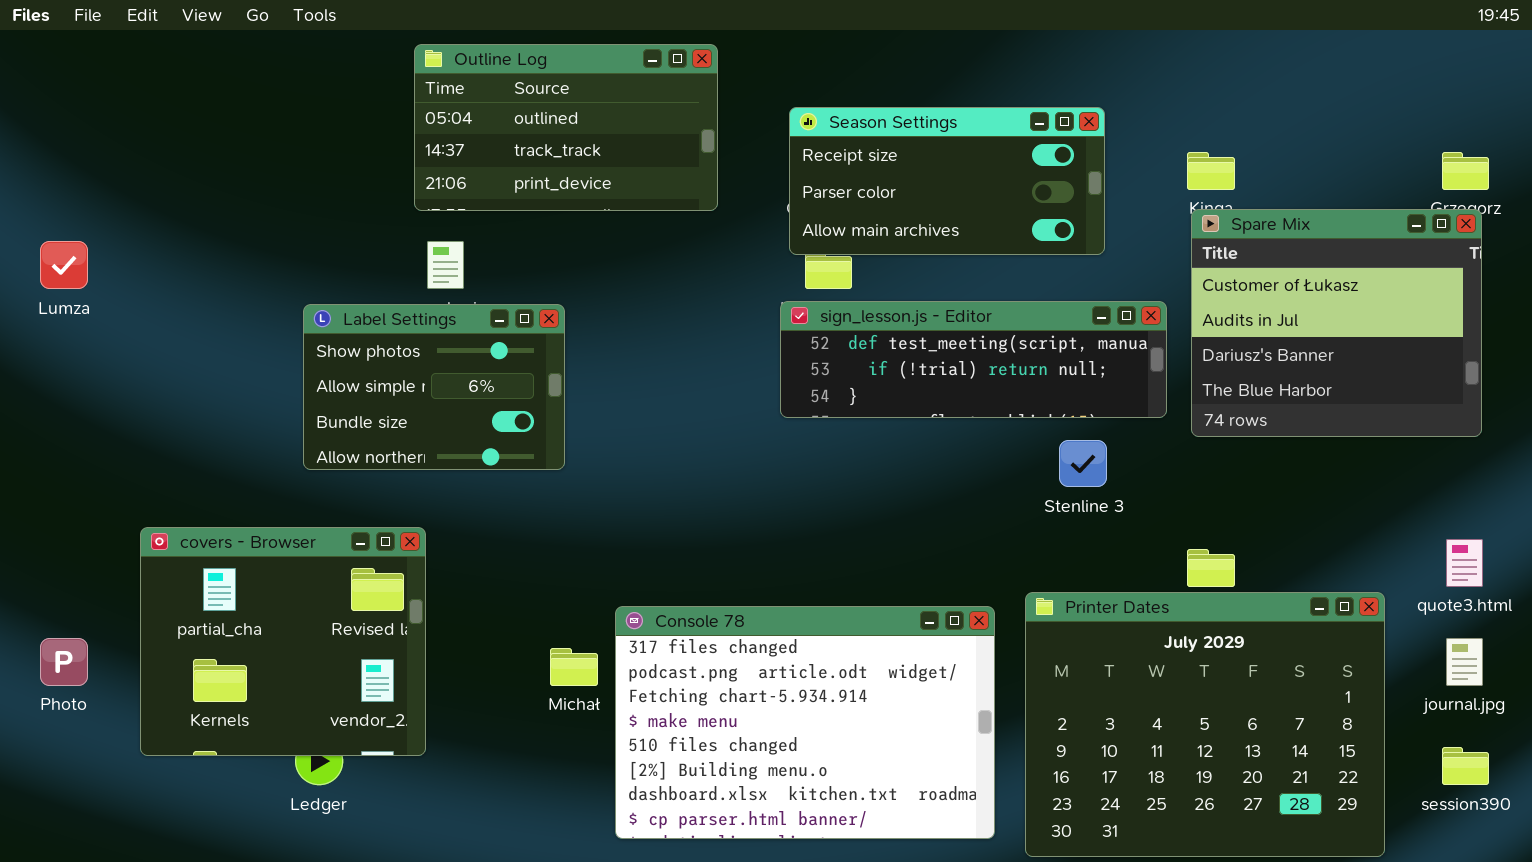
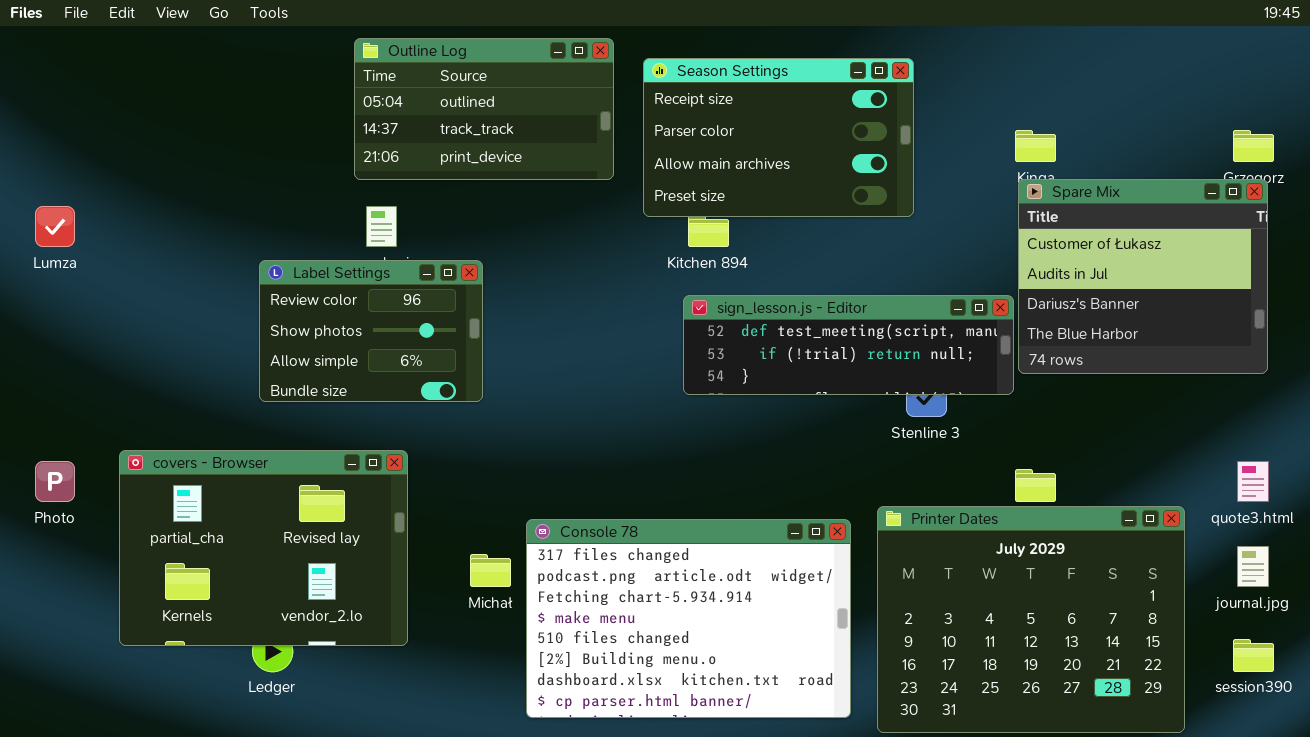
Season Settings: [789,107,1105,255] -> [643,58,914,217], moved, resized
sign_lesson.js - Editor: [780,301,1167,418] -> [683,295,1014,395], moved
Label Settings: [303,304,565,470] -> [259,260,483,402], scrolled up 1 row
covers - Browser: [140,527,426,756] -> [119,450,408,646], resized
Photo: [40,638,88,686] -> [35,461,75,502], moved

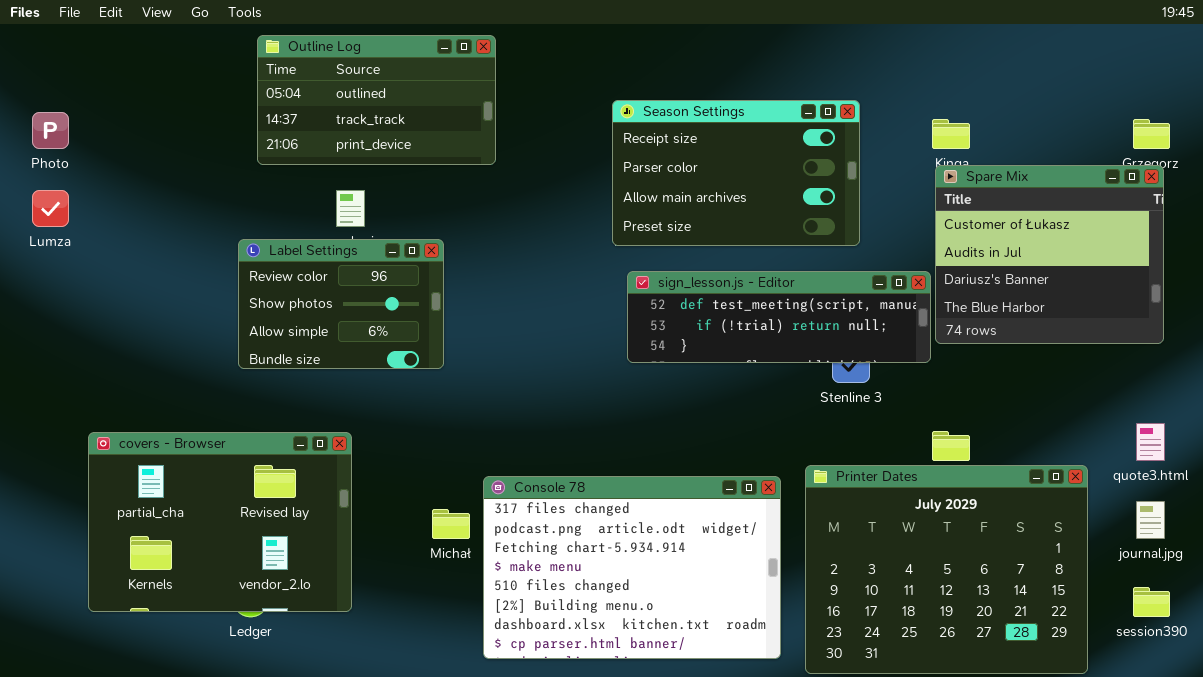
Outline Log: [354,38,614,180] -> [257,35,496,165], moved
Season Settings: [643,58,914,217] -> [612,100,860,246], moved
covers - Browser: [119,450,408,646] -> [88,432,352,612], moved
Photo: [35,461,75,502] -> [32,112,69,149], moved

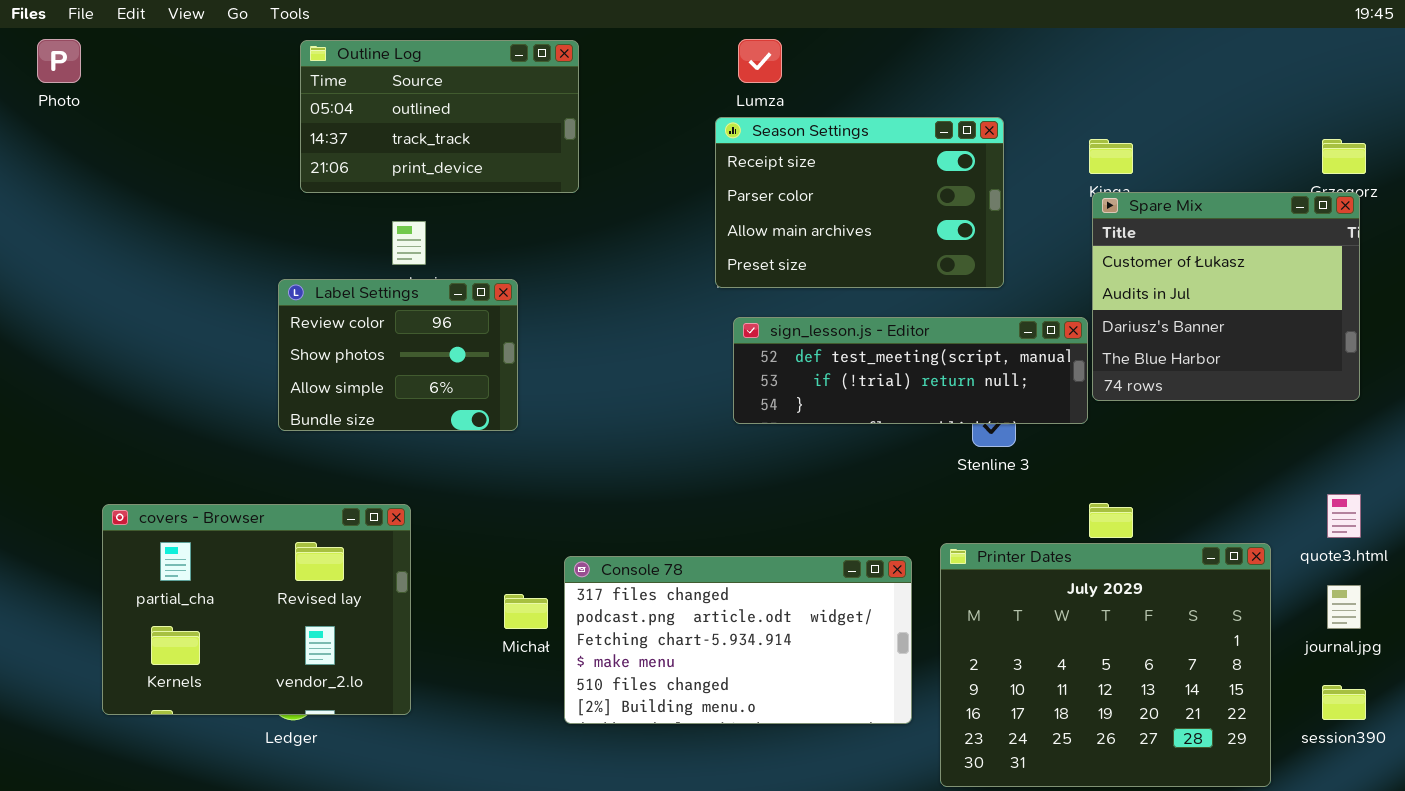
Photo: [32,112,69,149] -> [37,39,81,83], moved
Lumza: [32,190,69,227] -> [738,39,782,83], moved
Console 78: [483,476,781,659] -> [564,556,912,724], resized

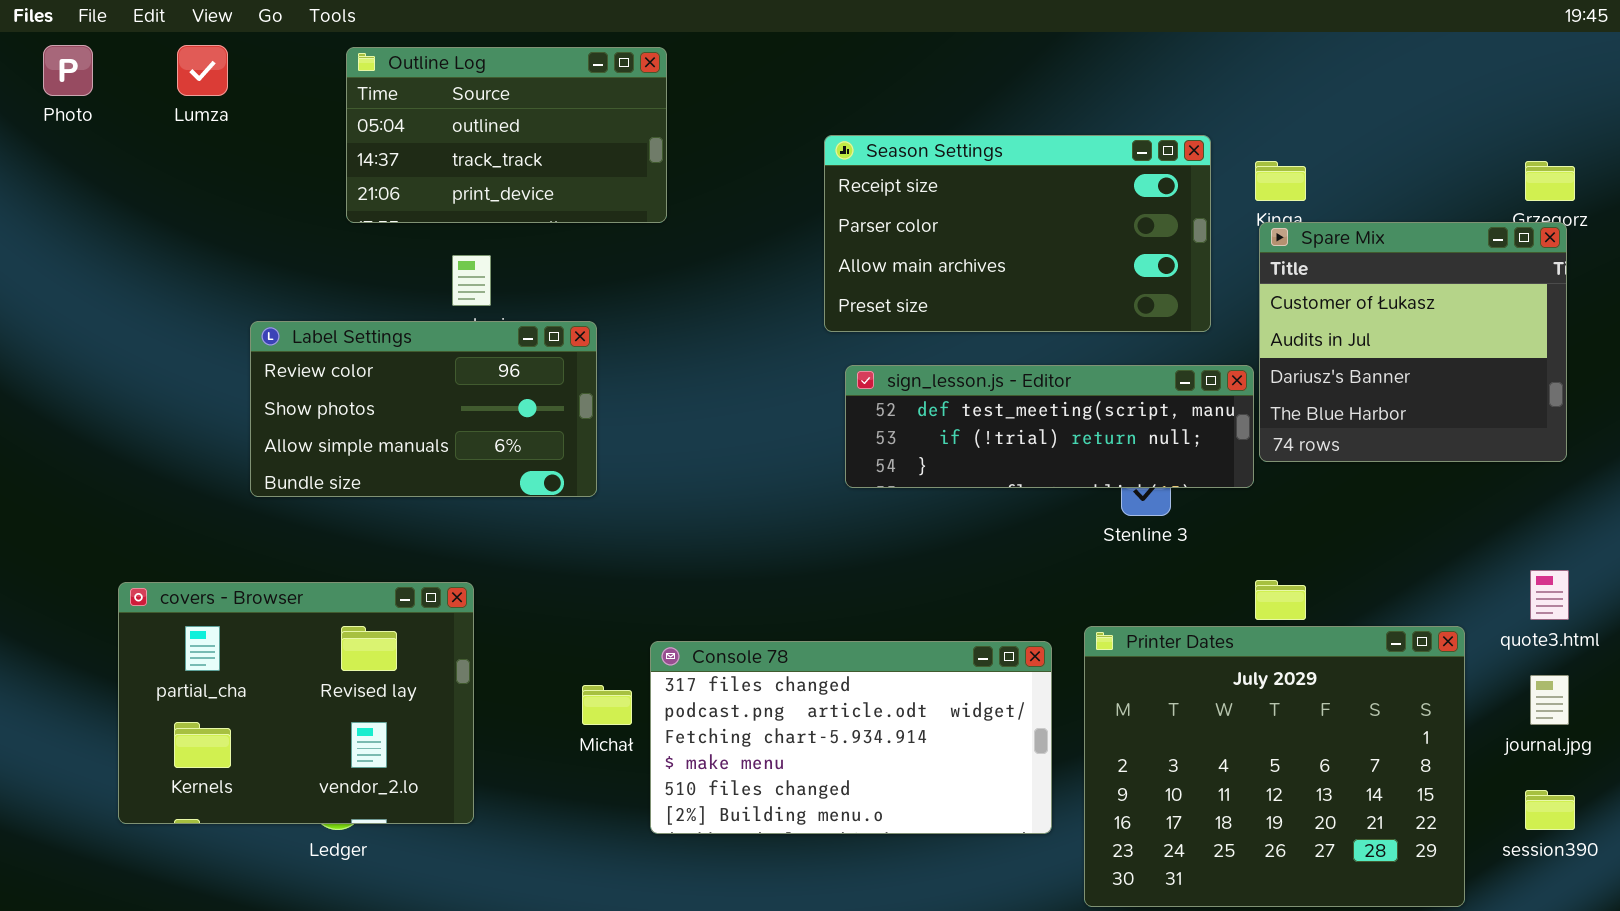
Lumza: [738,39,782,83] -> [177,45,228,96], moved
Season Settings: [715,117,1004,288] -> [824,135,1211,332], resized
Label Settings: [278,279,518,431] -> [250,321,597,497], resized

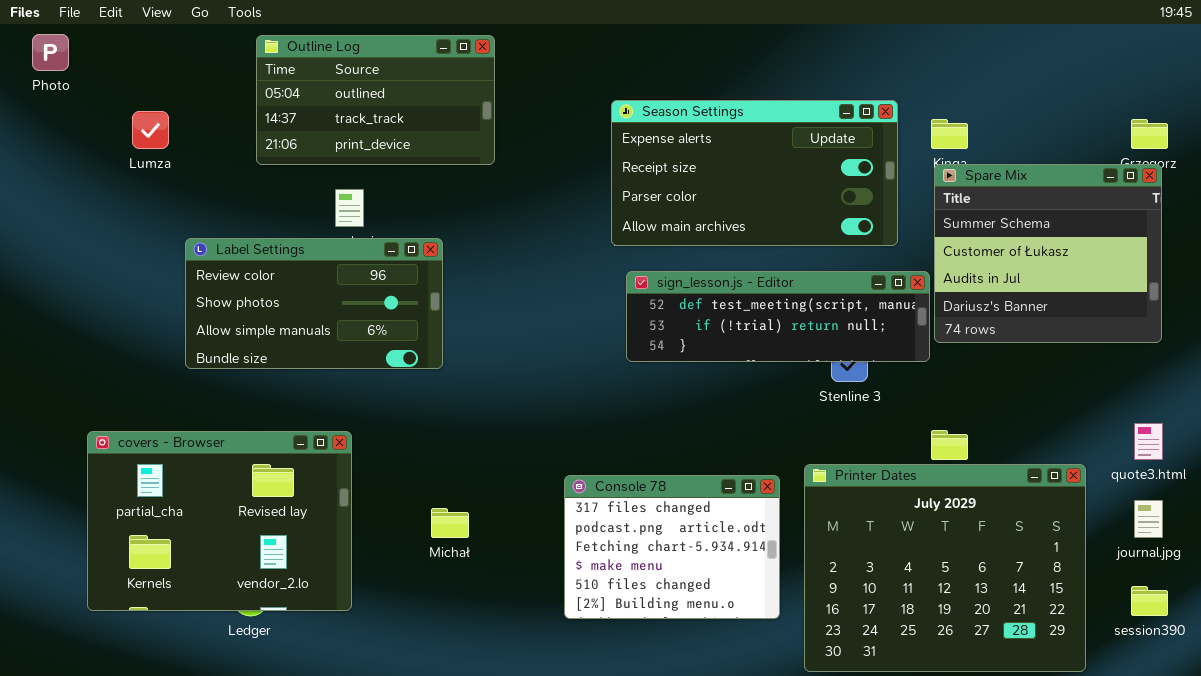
Lumza: [177,45,228,96] -> [132,111,169,149], moved
Season Settings: [824,135,1211,332] -> [611,100,898,246], scrolled up 1 row
Spare Mix: [1259,222,1567,462] -> [934,164,1162,343], scrolled up 1 row
Console 78: [650,641,1052,834] -> [564,475,780,619], resized

